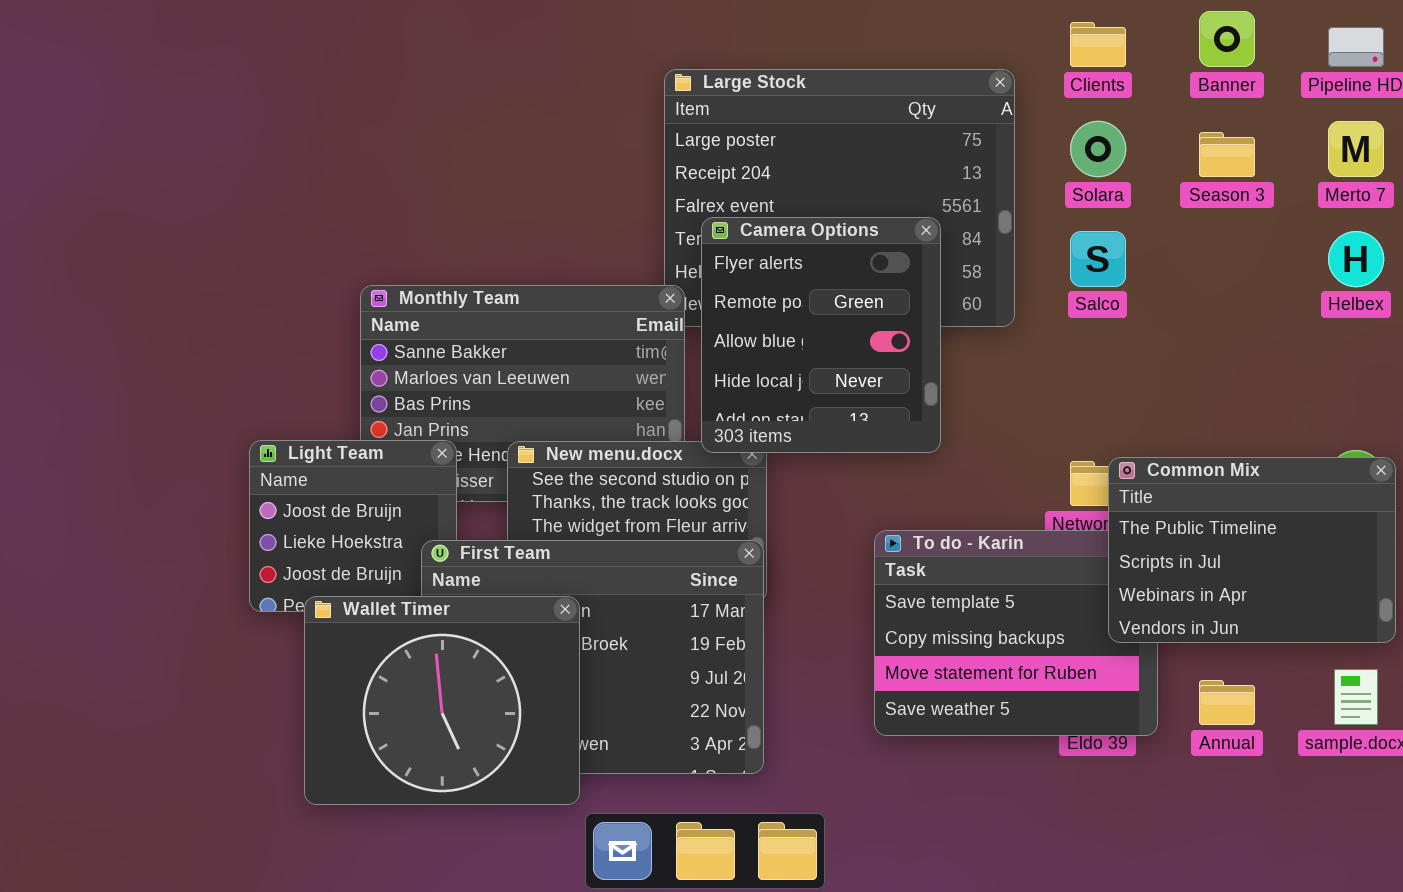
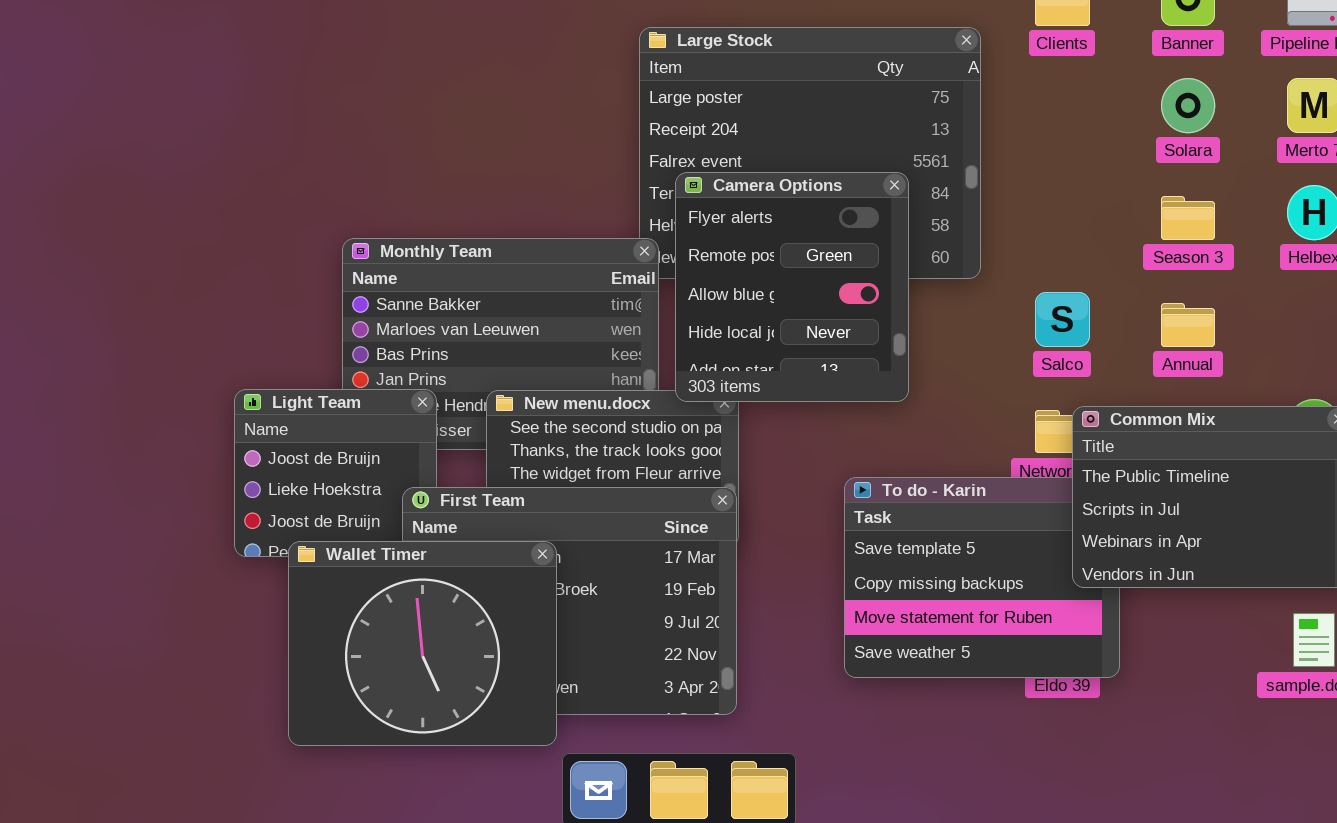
Solara: [1070,121,1126,177] -> [1161,78,1215,133], moved
Season 3: [1199,132,1255,177] -> [1161,196,1215,240], moved
Salco: [1070,231,1126,287] -> [1035,292,1090,347], moved
Annual: [1199,680,1255,725] -> [1161,303,1215,347], moved

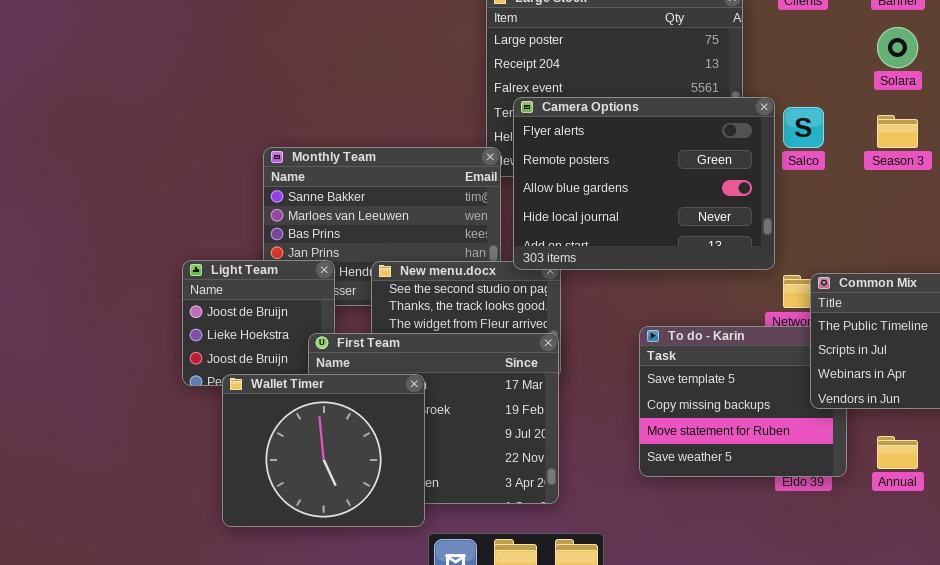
Camera Options: [675,172,909,402] -> [513,97,775,270], resized
Salco: [1035,292,1090,347] -> [783,107,824,148], moved
Annual: [1161,303,1215,347] -> [877,436,918,469], moved

